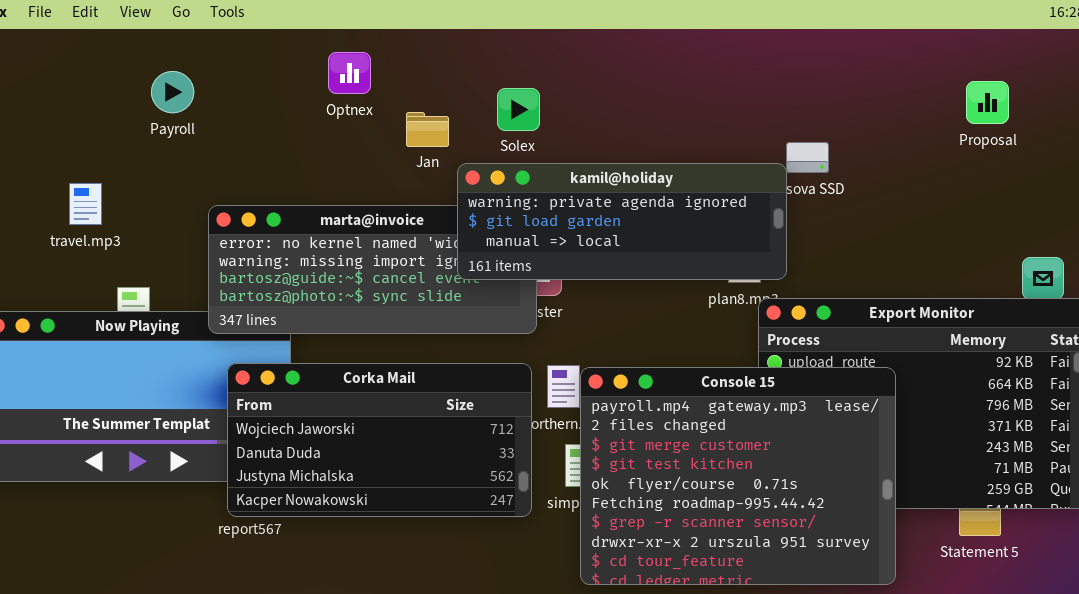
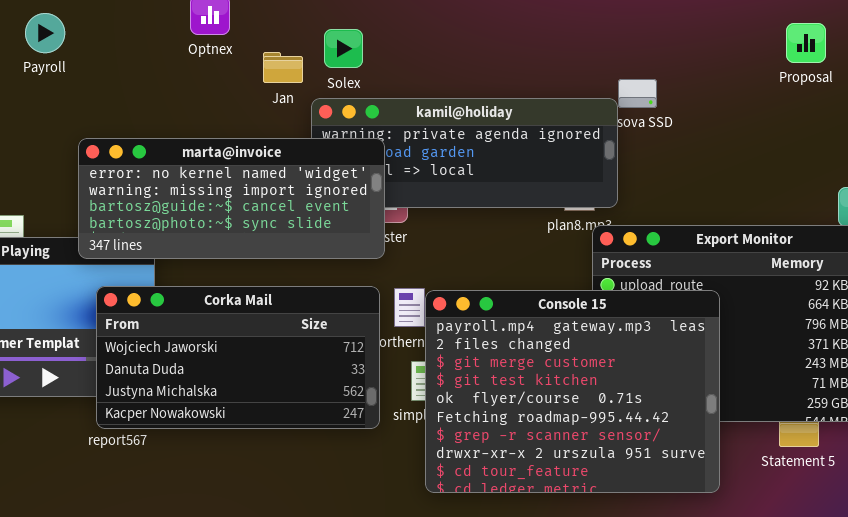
Solex: [497,88,540,131] -> [324,29,363,68], moved
marta@invoice: [208,205,537,334] -> [78,138,385,259], raised

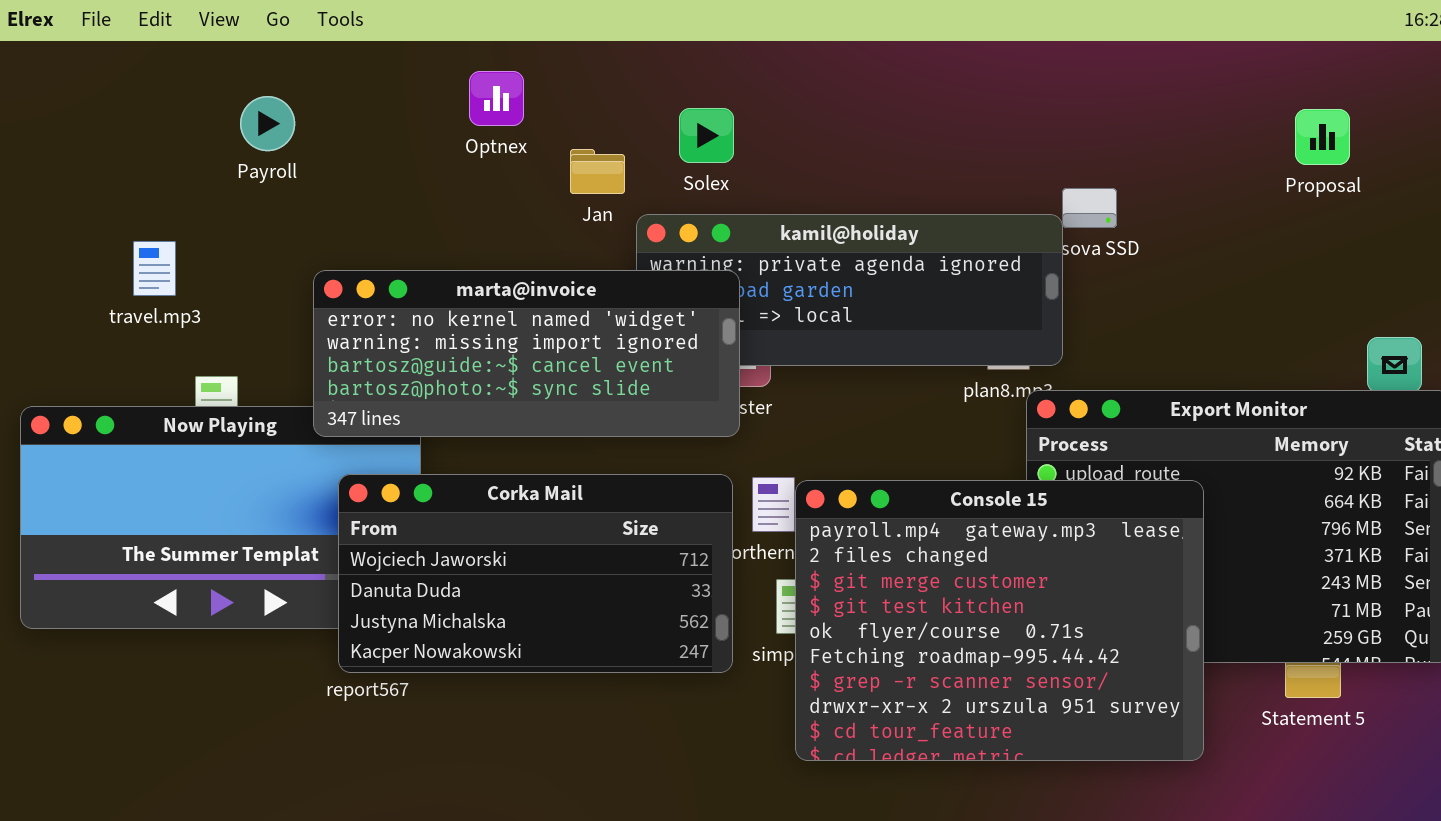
Solex: [324,29,363,68] -> [679,108,734,163], moved

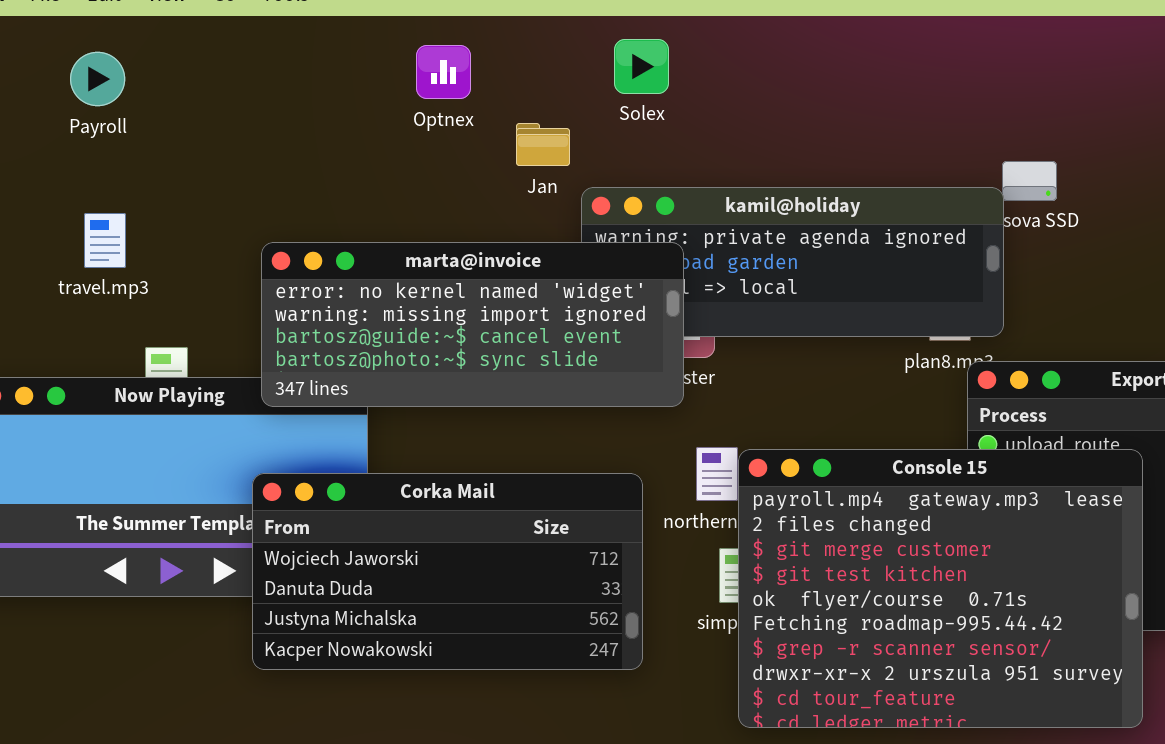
Payroll: [240,96,295,151] -> [70,52,125,106], moved
Solex: [679,108,734,163] -> [614,39,669,94], moved
Corka Mail: [338,474,733,673] -> [252,473,643,670], moved

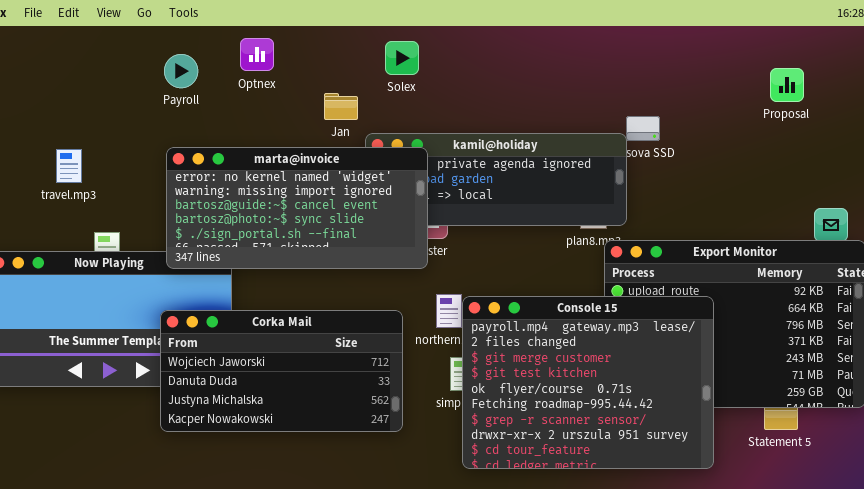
Optnex: [416,45,471,99] -> [240,38,274,71], moved
Payroll: [70,52,125,106] -> [164,54,198,88], moved
marta@invoice: [261,242,684,407] -> [166,147,428,269], resized

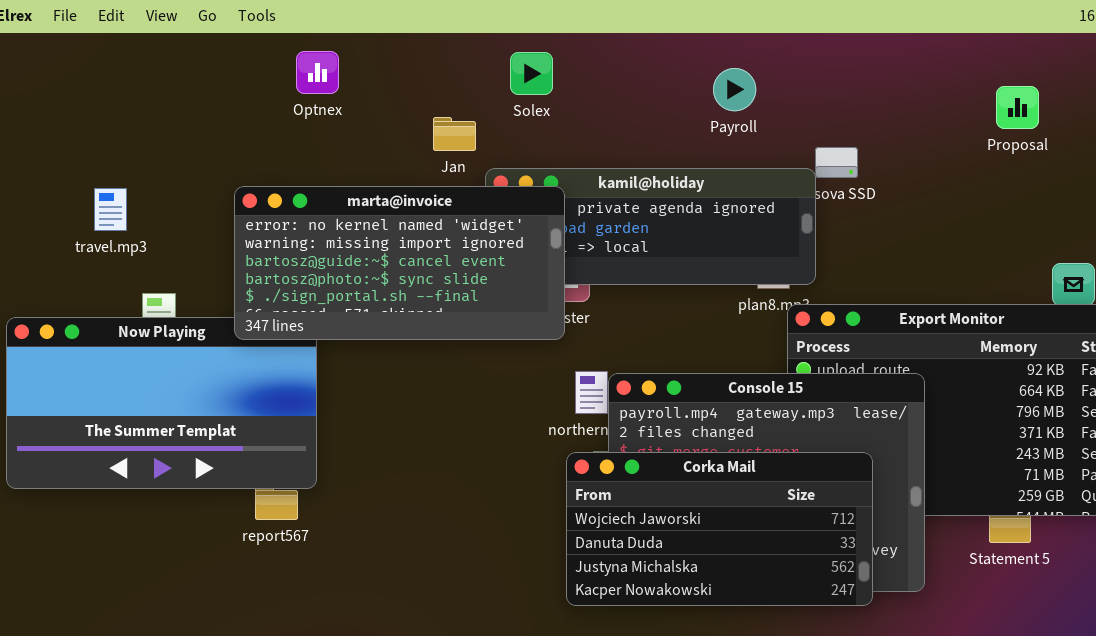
Optnex: [240,38,274,71] -> [296,51,339,94], moved
Payroll: [164,54,198,88] -> [713,68,756,111], moved
Corka Mail: [160,310,403,432] -> [566,452,873,606], moved

